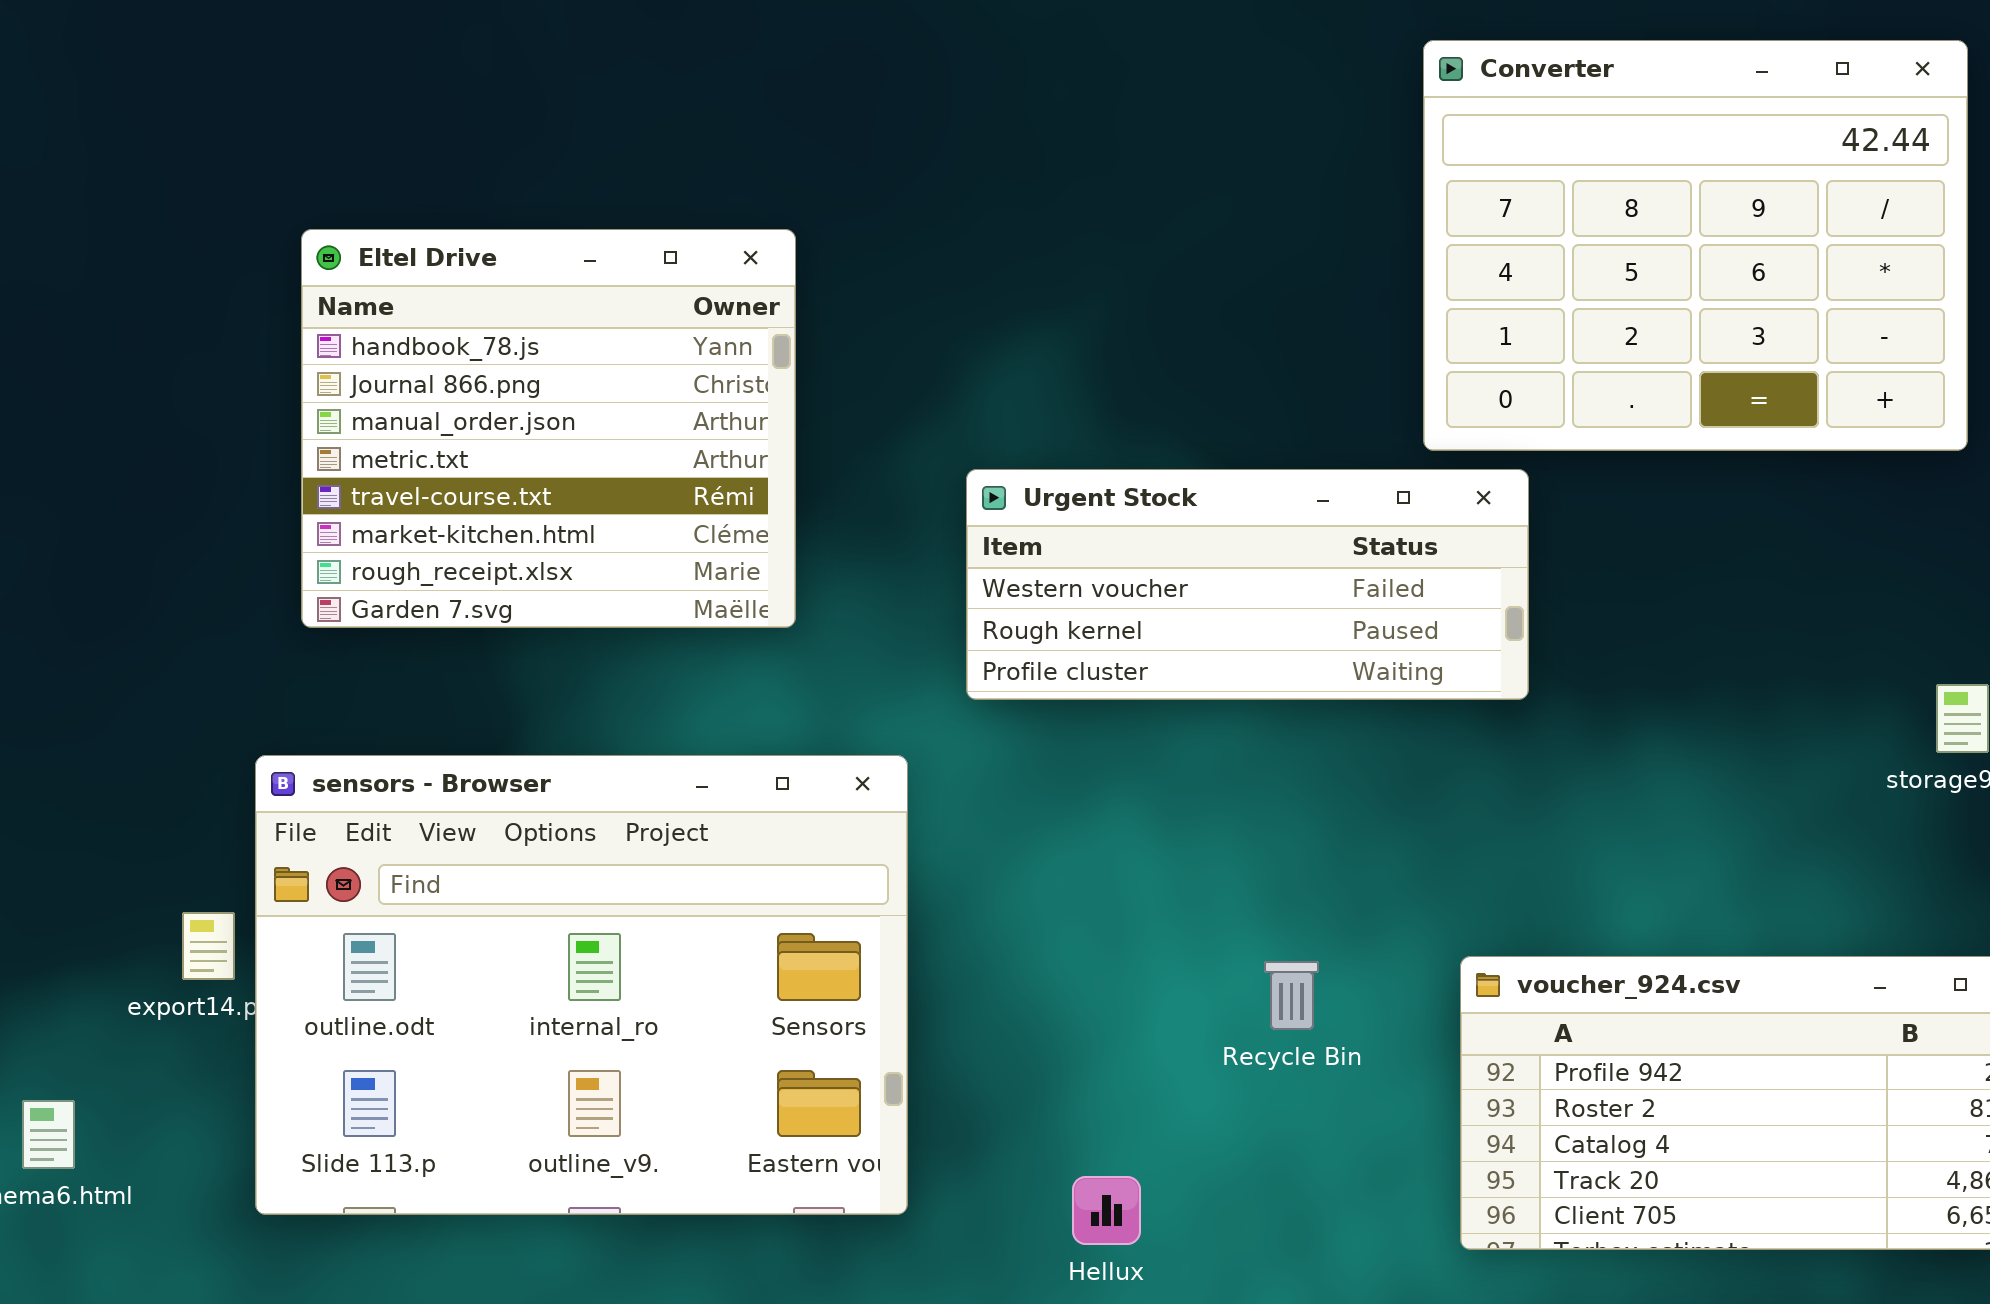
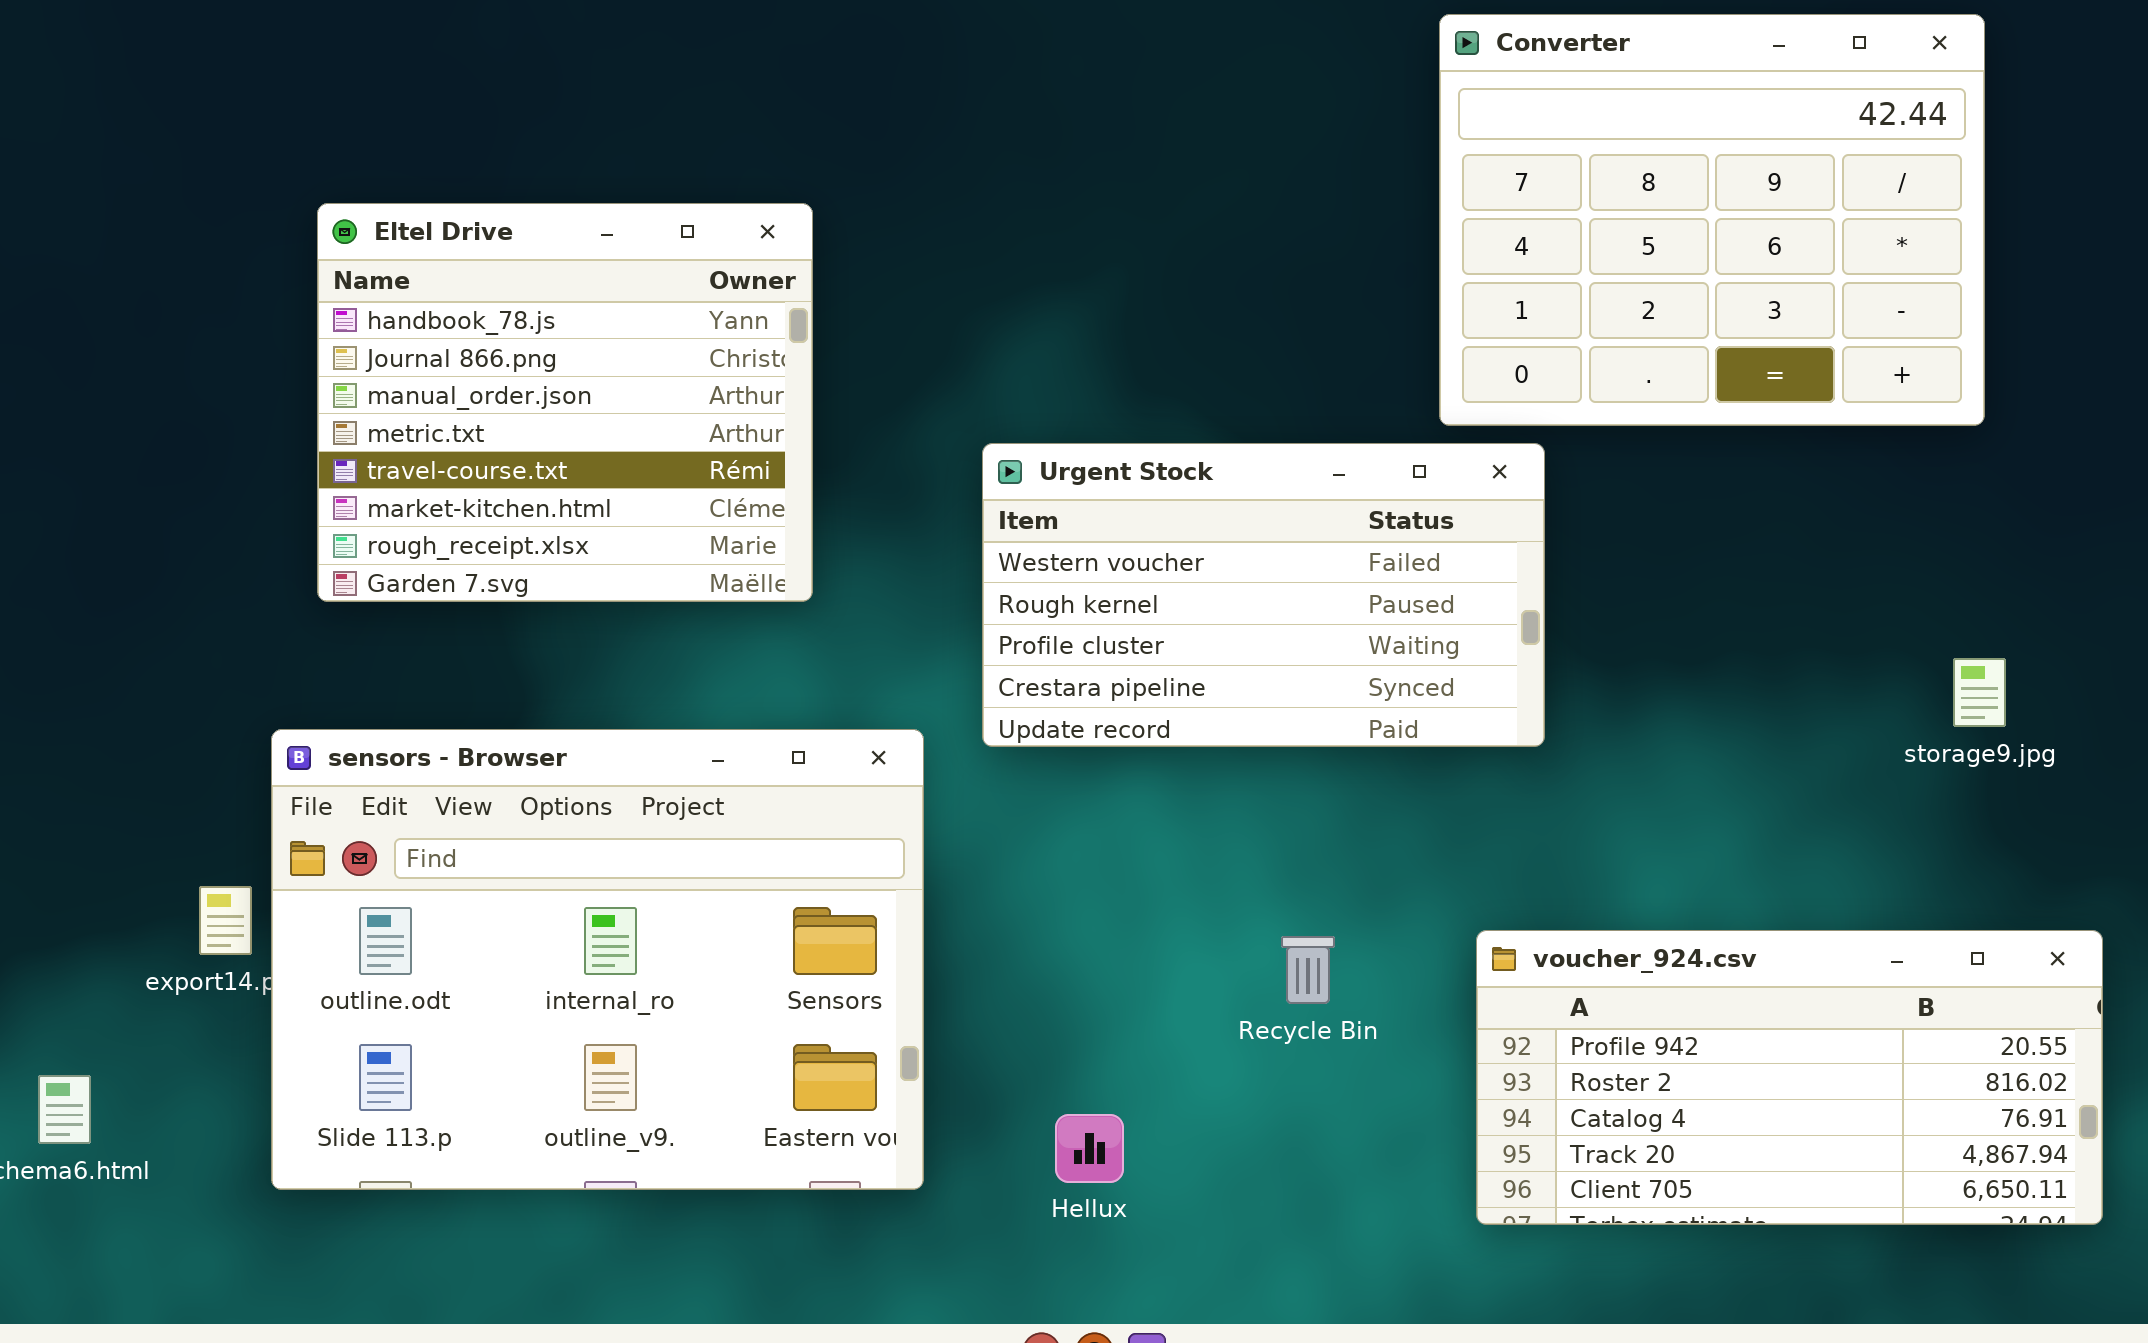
Urgent Stock: [966,469,1529,700] -> [982,443,1545,747], resized
Hellux: [1072,1176,1141,1245] -> [1055,1114,1124,1183], moved

